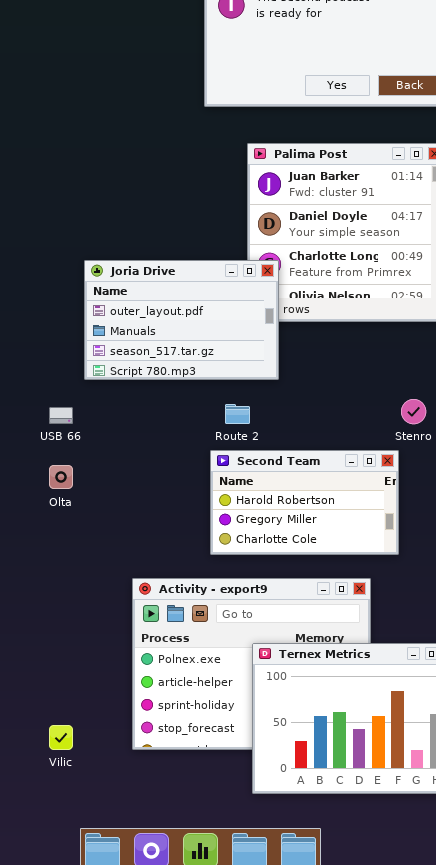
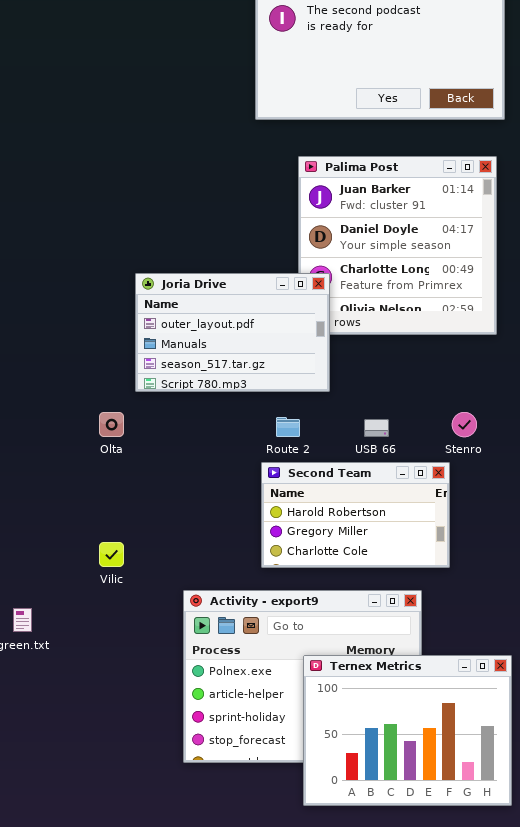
USB 66: [49,407,73,424] -> [364,419,389,437], moved
Olta: [49,465,73,489] -> [99,412,124,437], moved
Vilic: [49,725,73,750] -> [99,542,124,567], moved

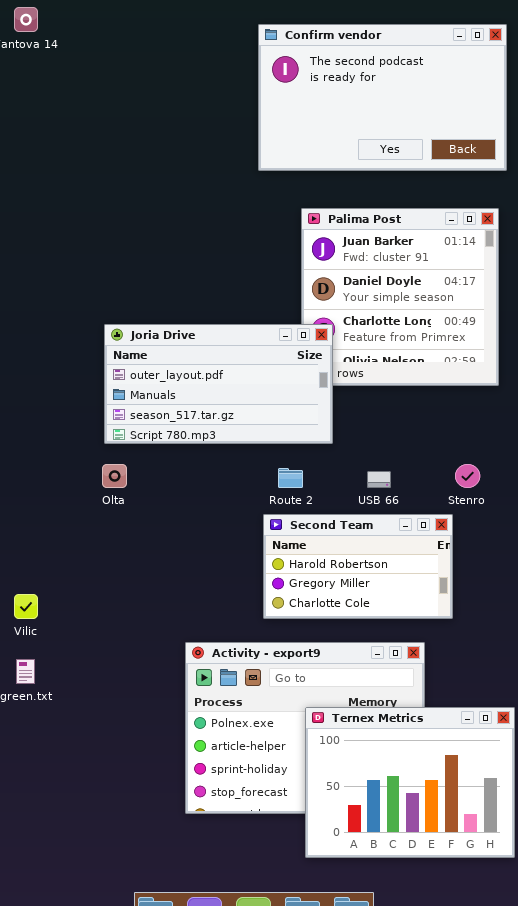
Joria Drive: [135,273,330,392] -> [104,324,333,444], resized
Vilic: [99,542,124,567] -> [14,594,38,619], moved

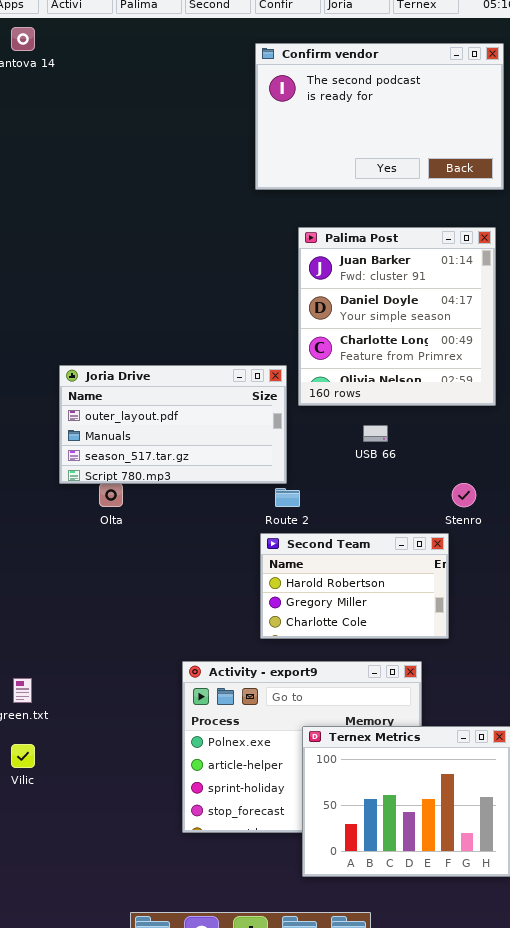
Joria Drive: [104,324,333,444] -> [59,365,287,484], moved
USB 66: [367,471,391,488] -> [363,425,388,442], moved
Vilic: [14,594,38,619] -> [11,744,35,768], moved

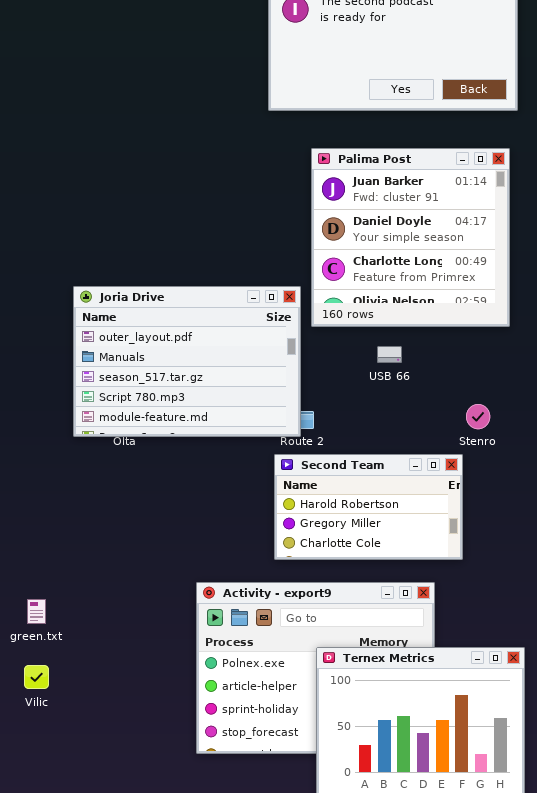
Joria Drive: [59,365,287,484] -> [73,286,301,437], resized

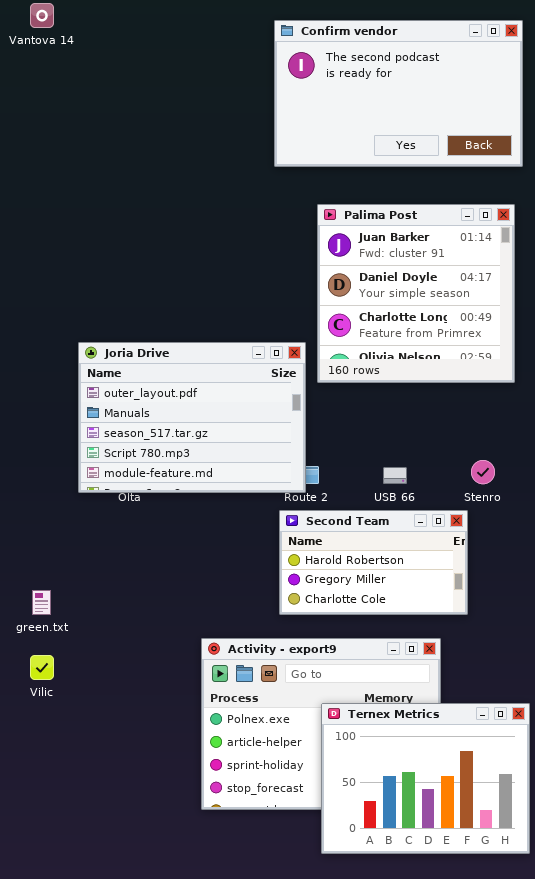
USB 66: [377,346,402,363] -> [383,467,407,484], moved
green.txt: [27,599,46,624] -> [32,590,51,615], moved
Vilic: [24,665,49,689] -> [30,655,54,680], moved

